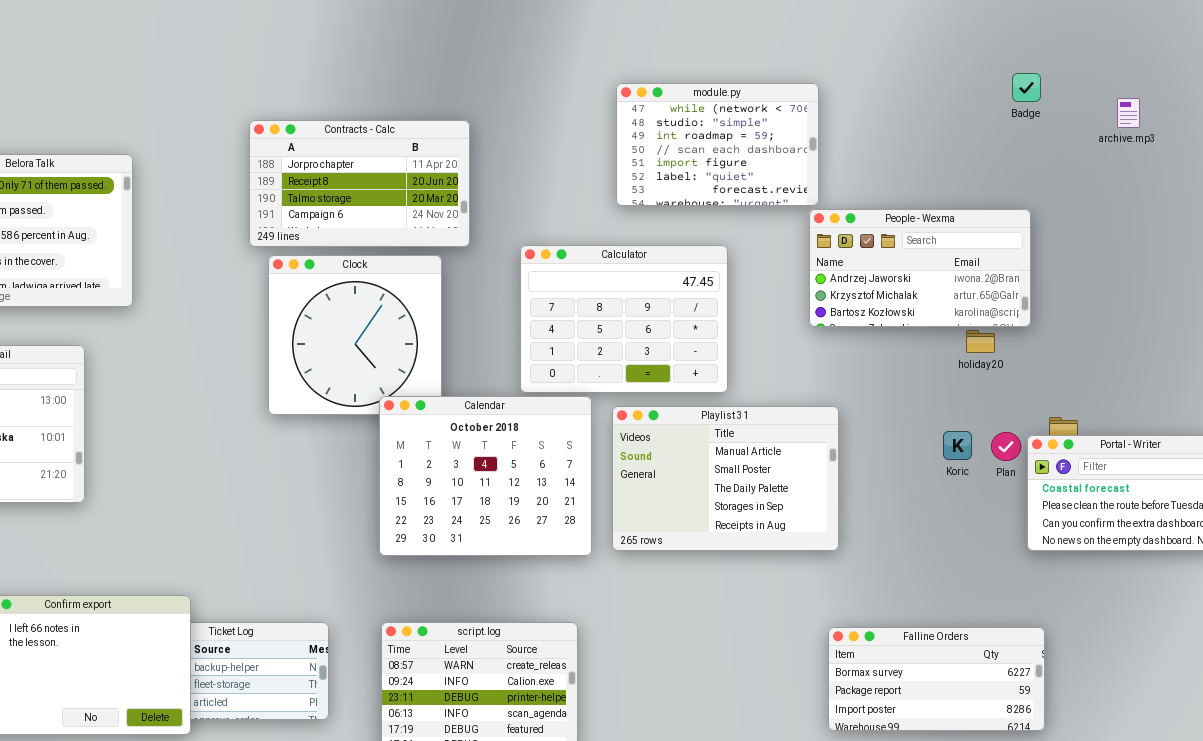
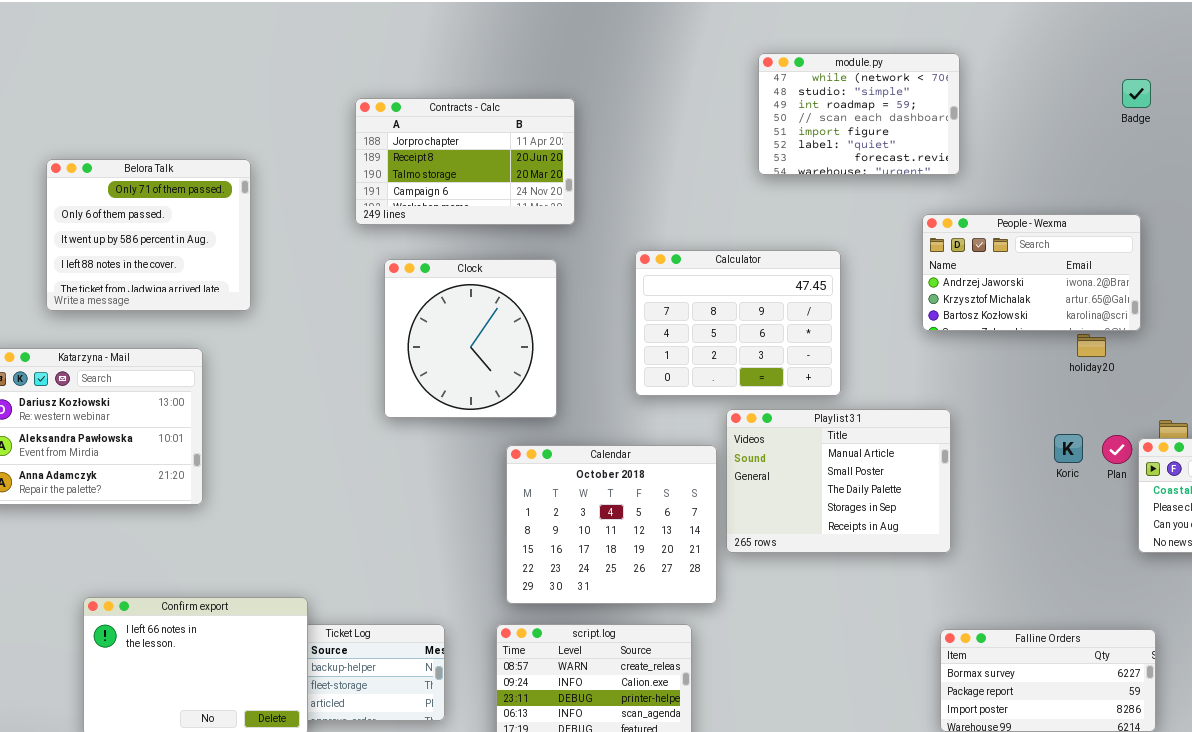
module.py: [616,83,819,206] -> [758,53,960,175], moved
Contracts - Calc: [249,120,470,247] -> [355,98,575,225], moved
Calendar: [379,396,592,556] -> [506,445,717,604], moved

